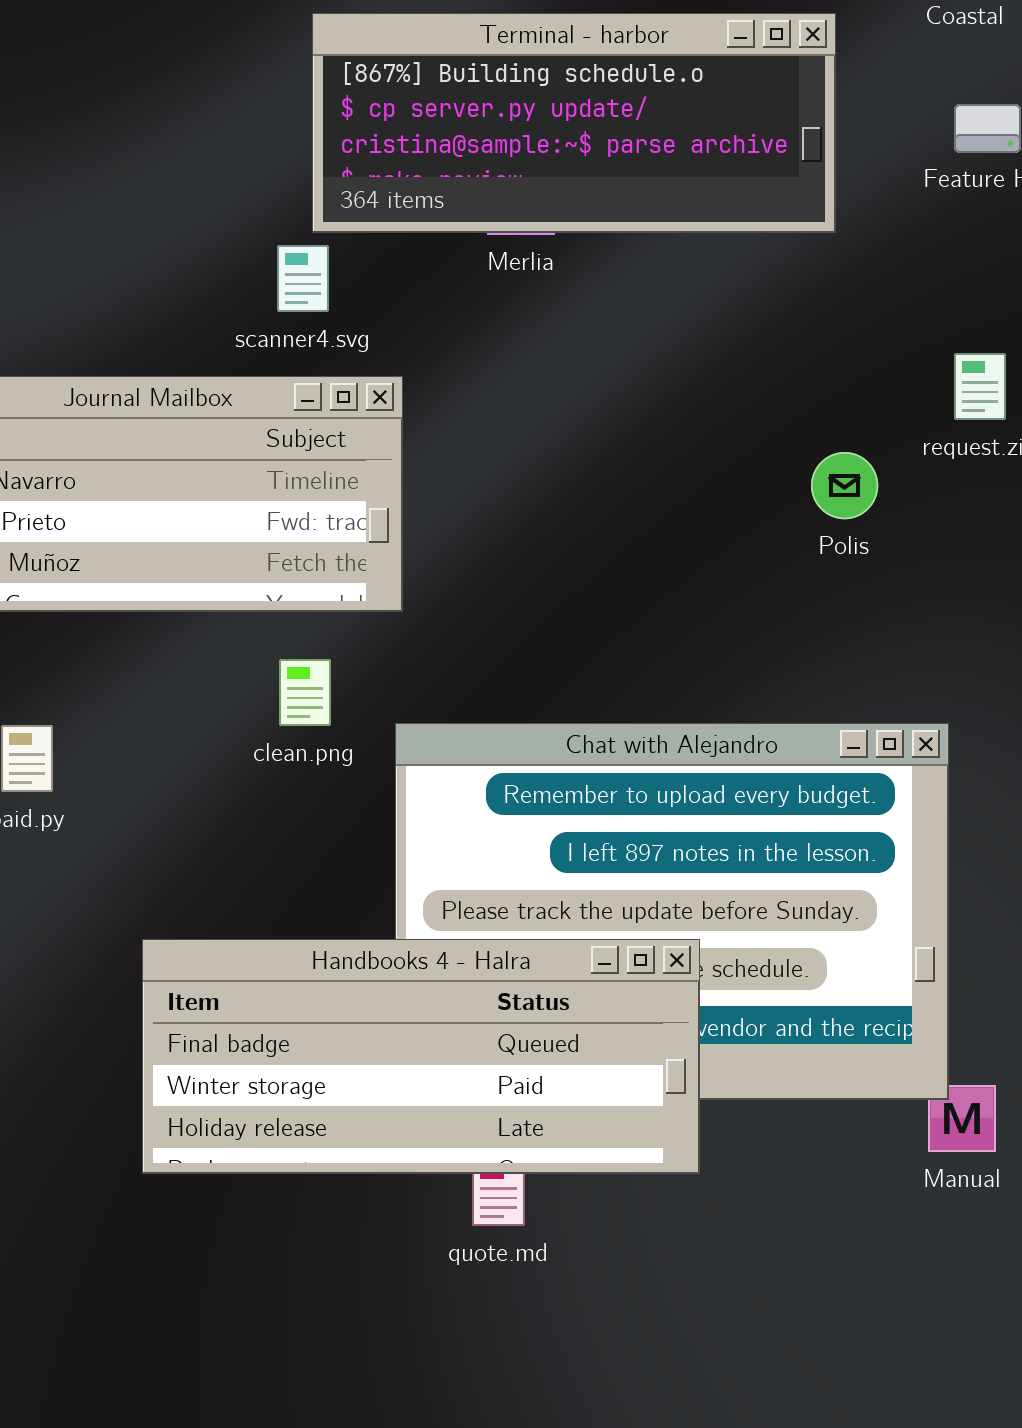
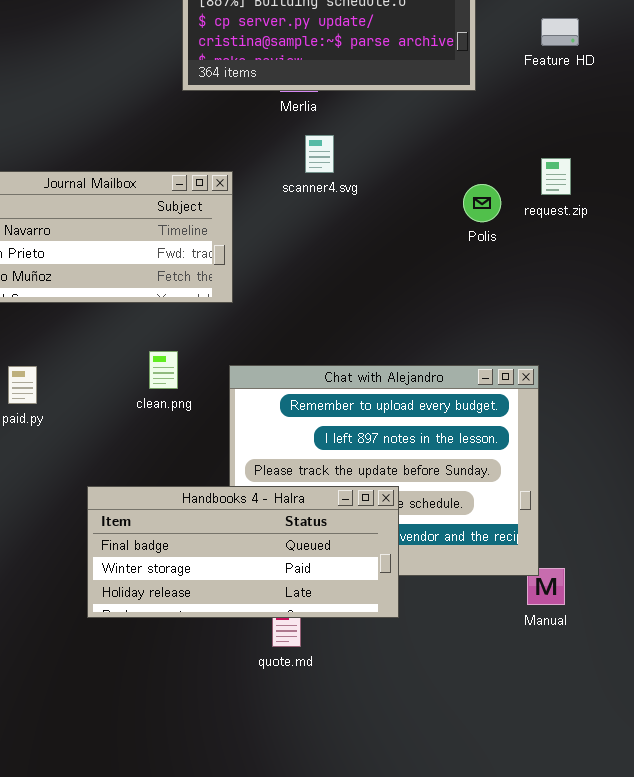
scanner4.svg: [277,245,329,312] -> [305,135,334,173], moved
Polis: [811,452,878,519] -> [463,184,501,222], moved
clean.png: [279,659,331,726] -> [149,351,178,389], moved

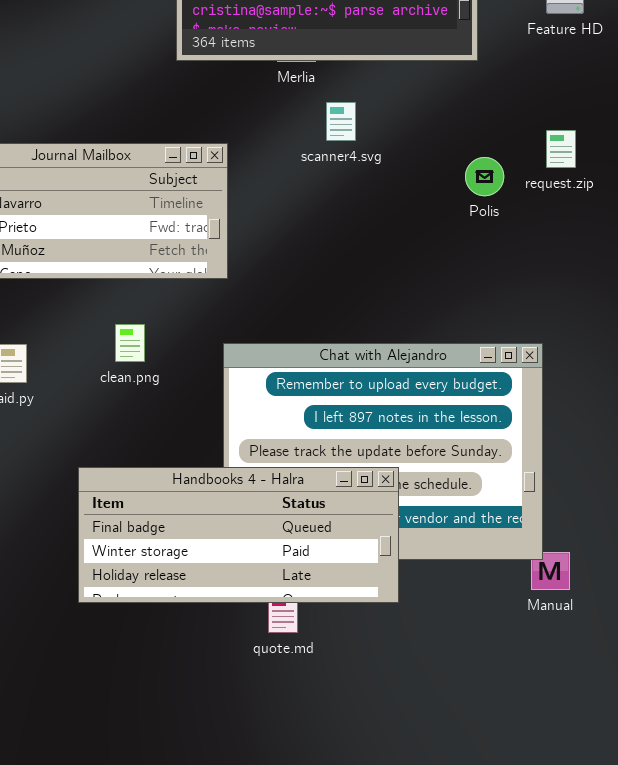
scanner4.svg: [305,135,334,173] -> [326,102,356,141], moved
clean.png: [149,351,178,389] -> [115,324,145,362], moved

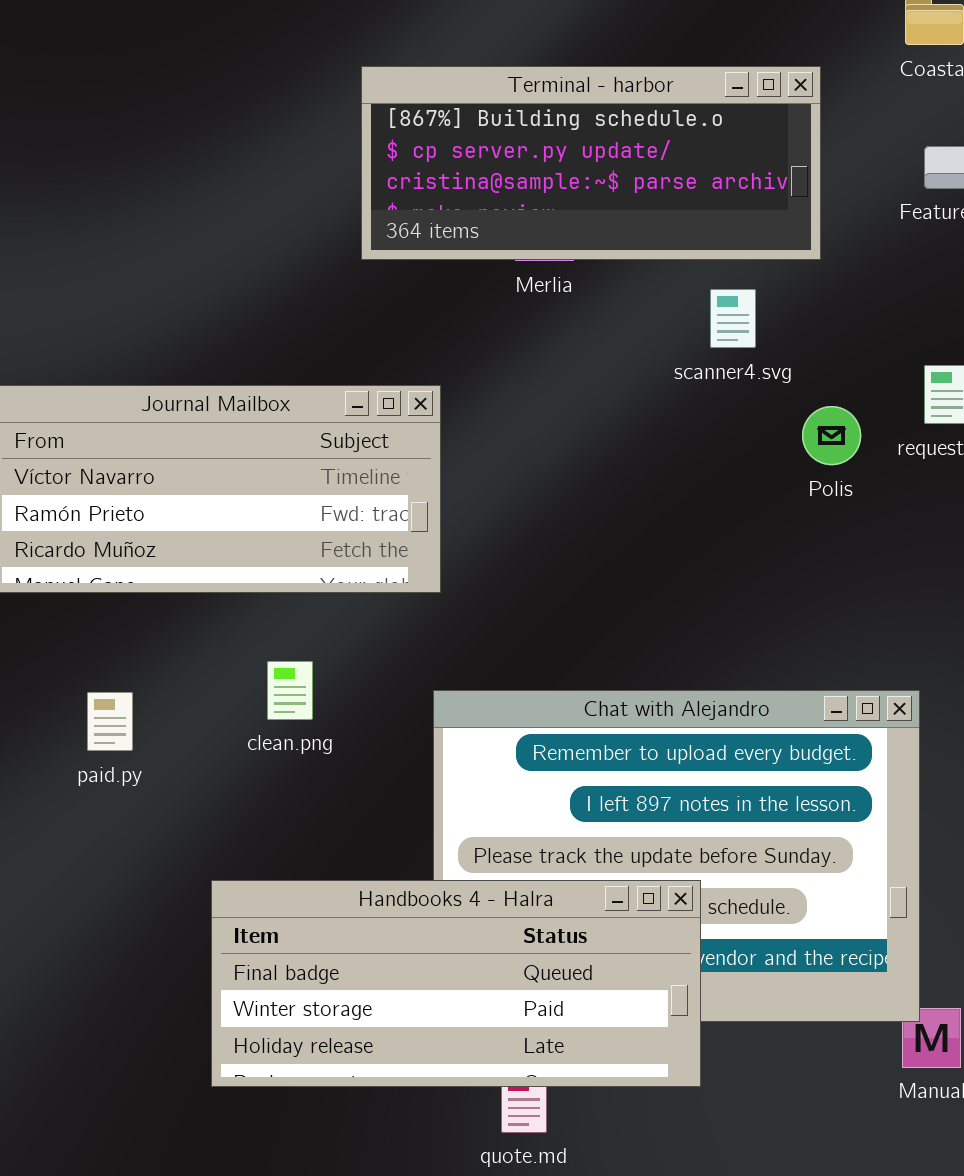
scanner4.svg: [326,102,356,141] -> [710,289,756,348], moved

